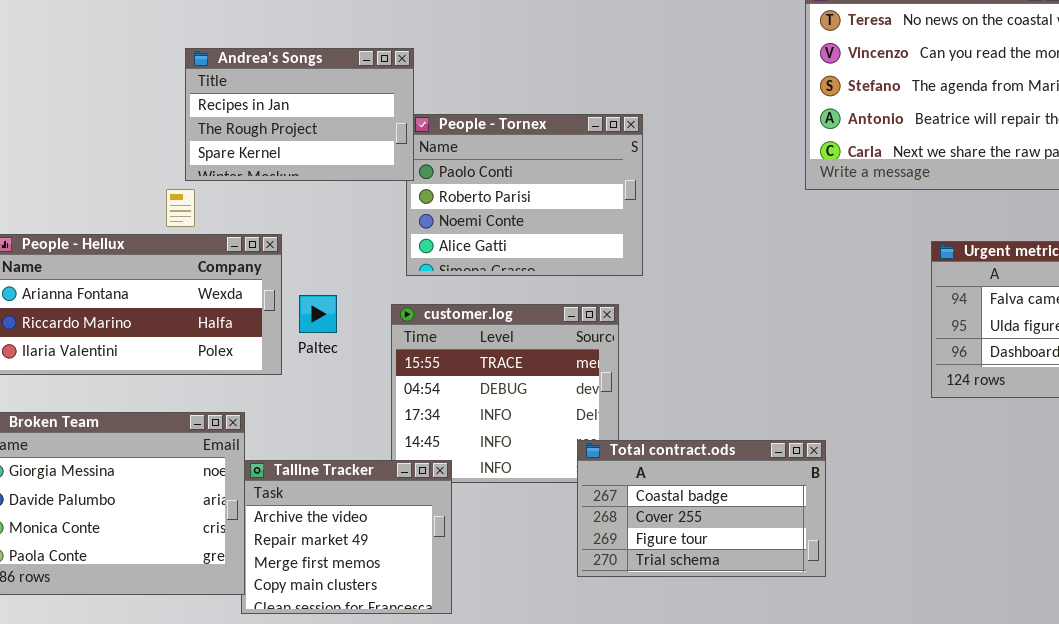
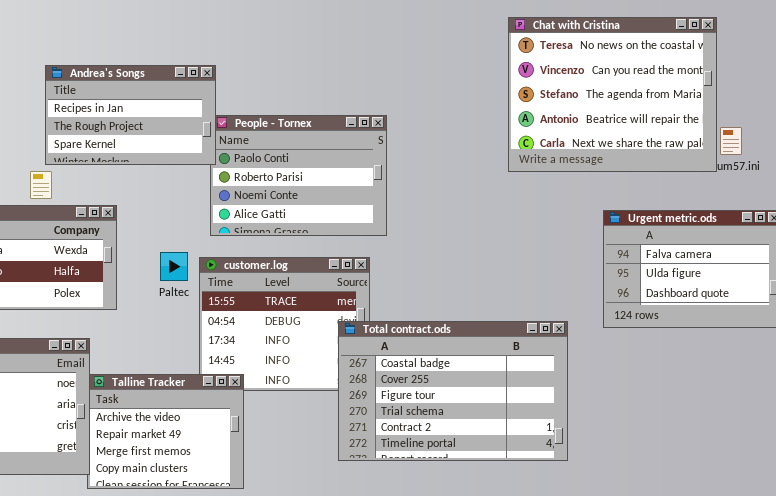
Paltec: [299,295,337,333] -> [160,252,188,281], moved
Total contract.ods: [577,440,826,577] -> [338,321,568,461], resized

